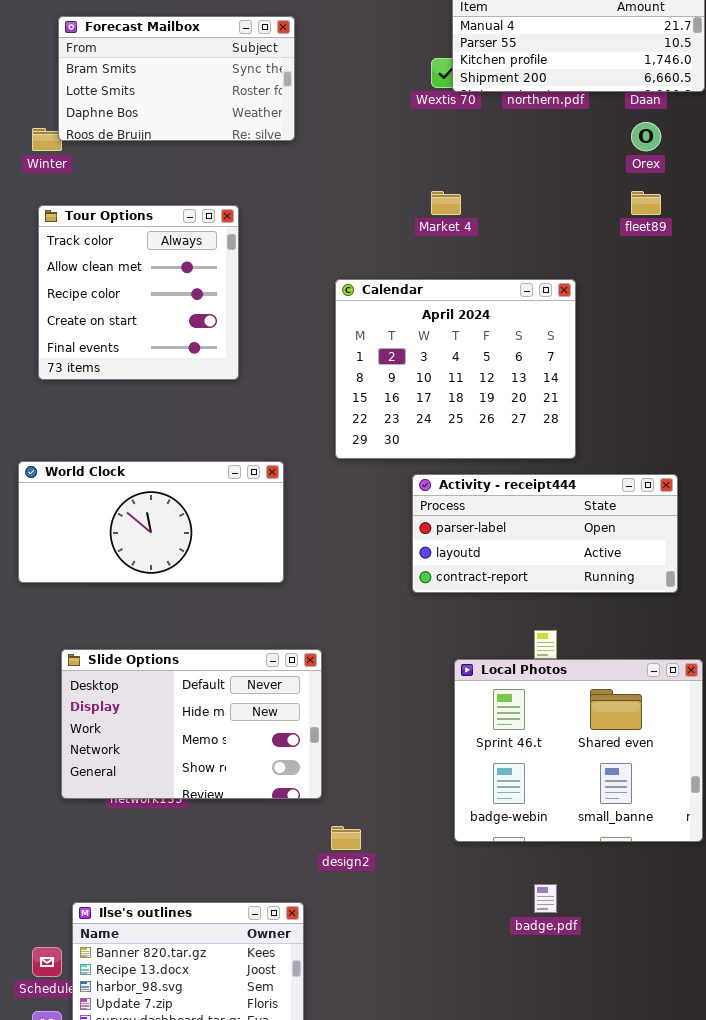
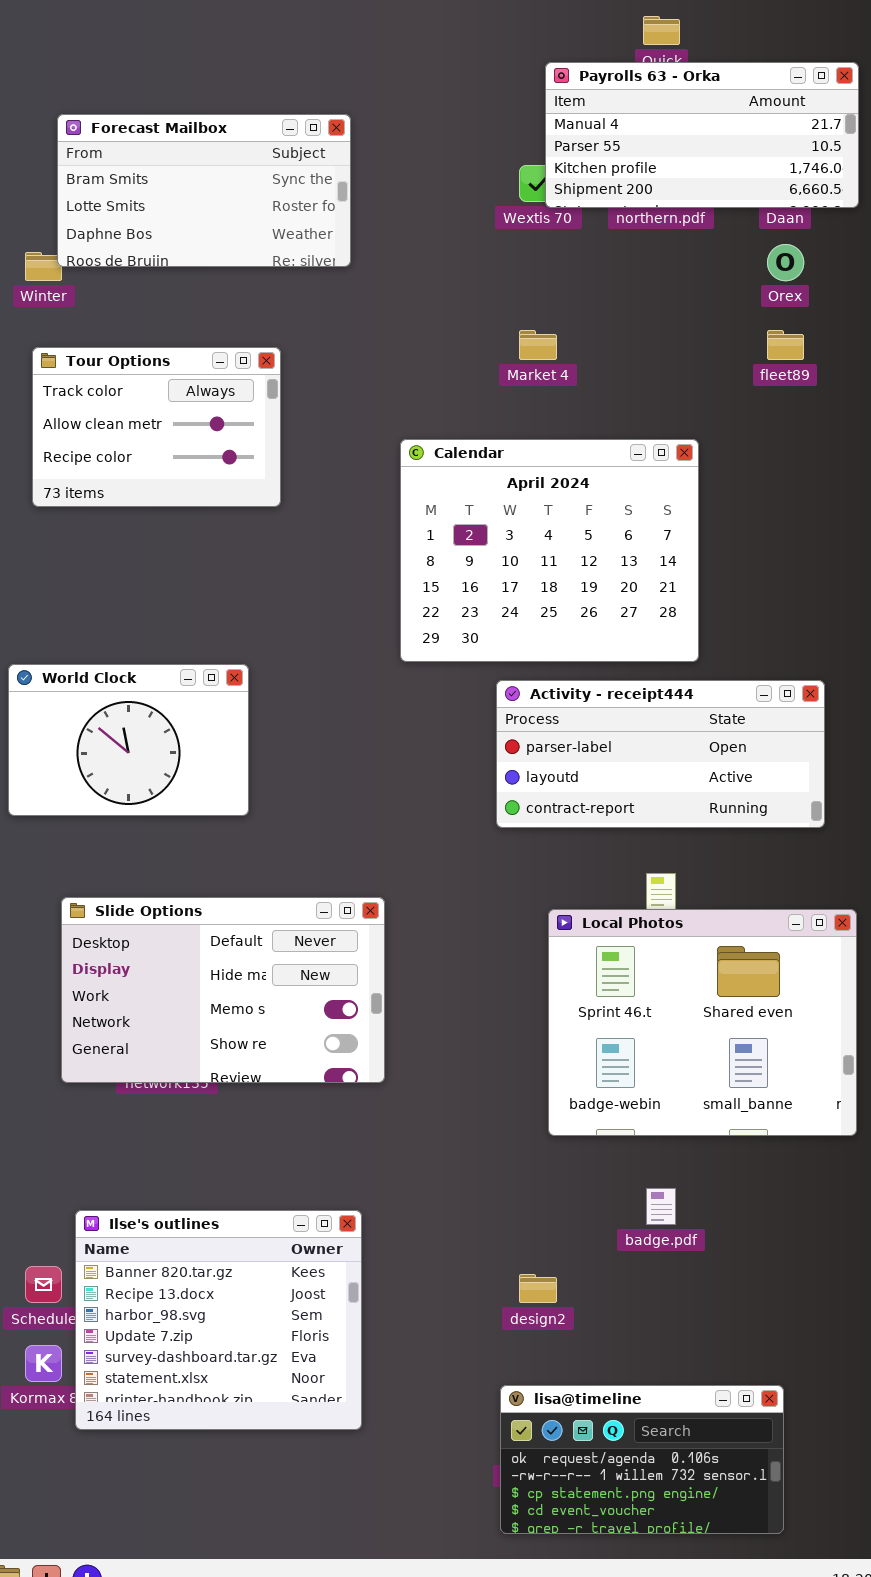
Tour Options: [38,205,239,380] -> [32,347,281,507], resized
World Clock: [18,461,284,583] -> [8,664,249,816], resized
design2: [331,826,361,850] -> [519,1274,557,1303], moved

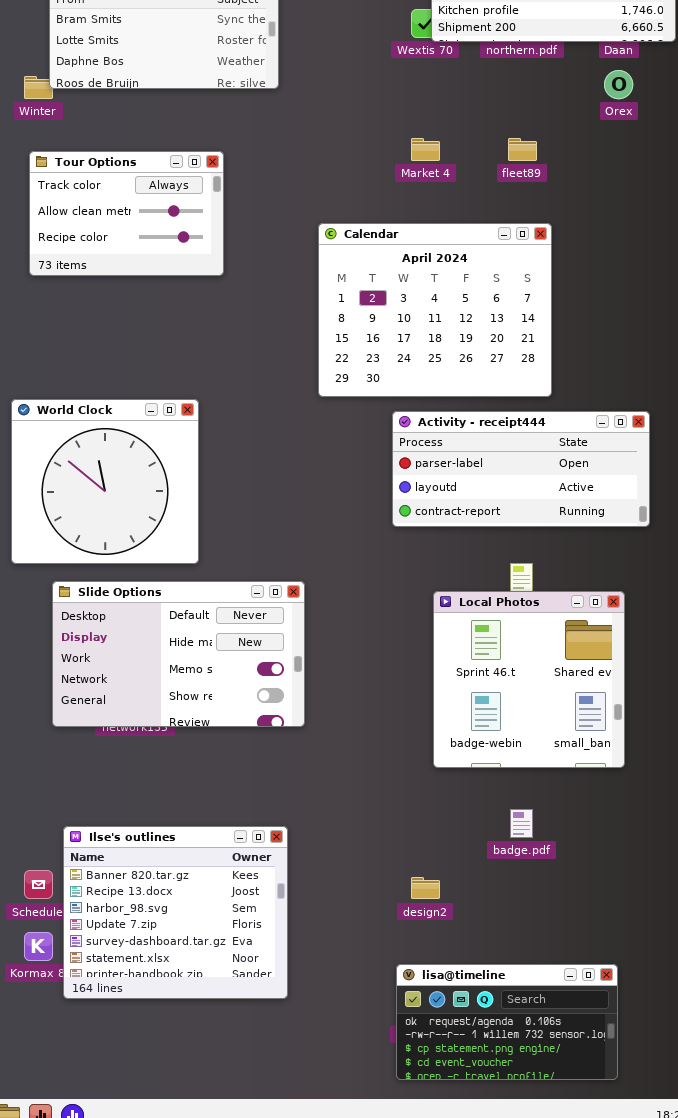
fleet89: [767,330,804,360] -> [508,138,537,161], moved
World Clock: [8,664,249,816] -> [11,399,199,564], resized
Local Photos: [548,909,857,1136] -> [433,591,625,768], resized

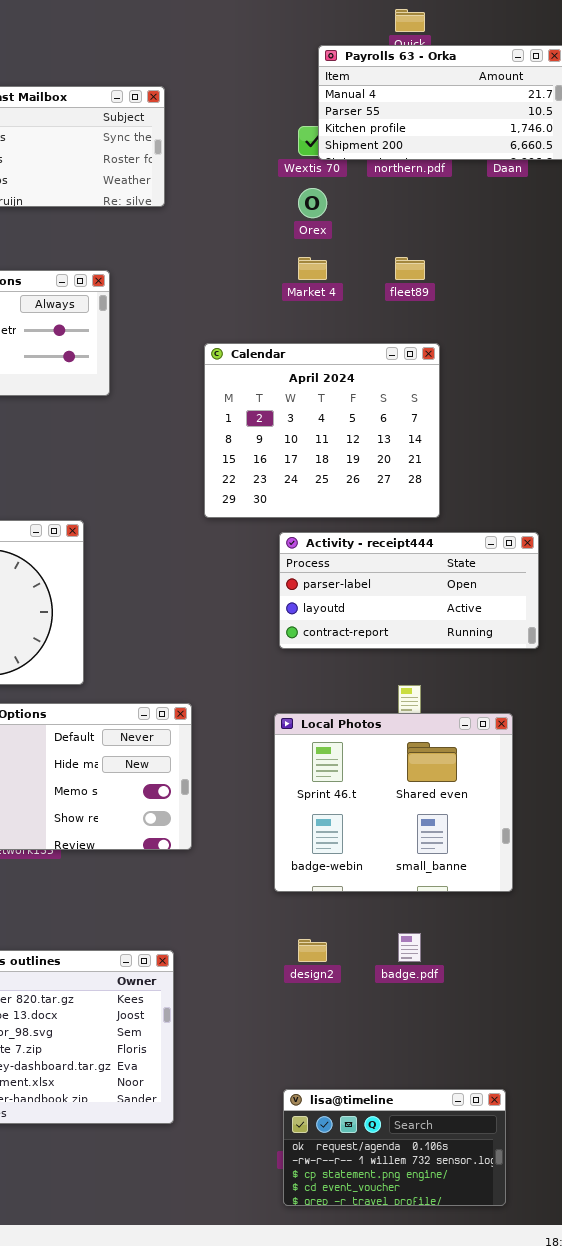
Orex: [604,70,633,99] -> [298,188,327,218], moved
Local Photos: [433,591,625,768] -> [274,713,513,892], resized
design2: [411,877,440,899] -> [298,939,327,962], moved

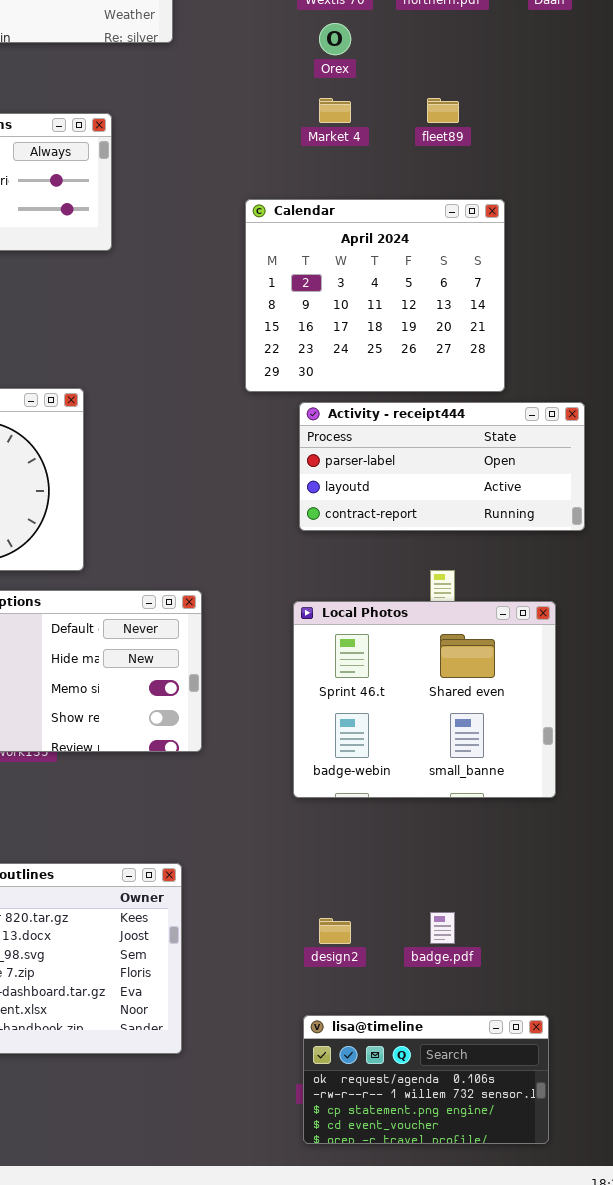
Calendar: [204,343,440,518] -> [245,199,505,392], moved
badge.pdf: [398,933,421,962] -> [430,912,455,944], moved
design2: [298,939,327,962] -> [319,918,351,944], moved

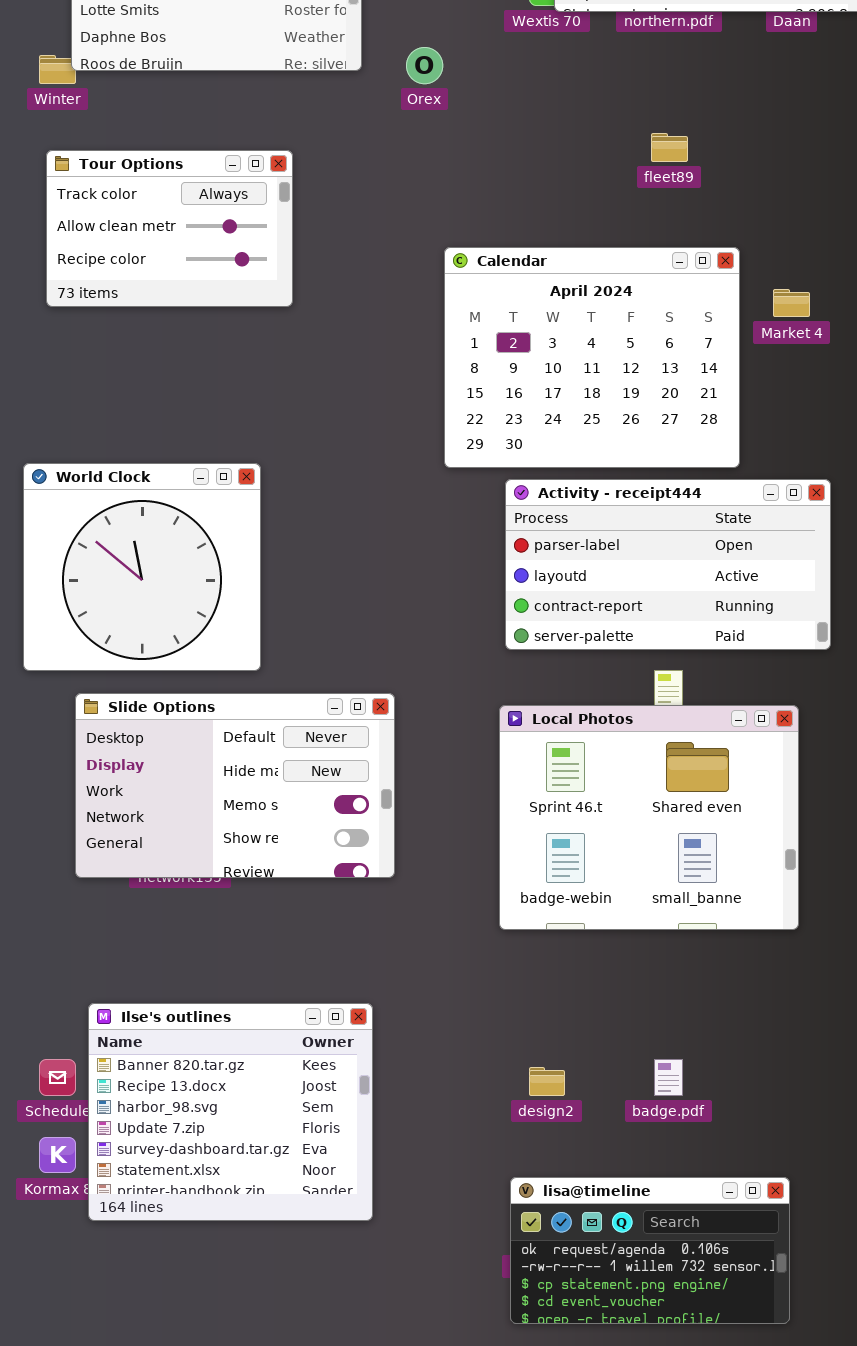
Orex: [319,23,351,55] -> [406,47,443,84], moved
Market 4: [319,98,351,123] -> [773,289,810,317], moved
Activity - receipt444: [299,402,585,531] -> [505,479,831,650], resized

